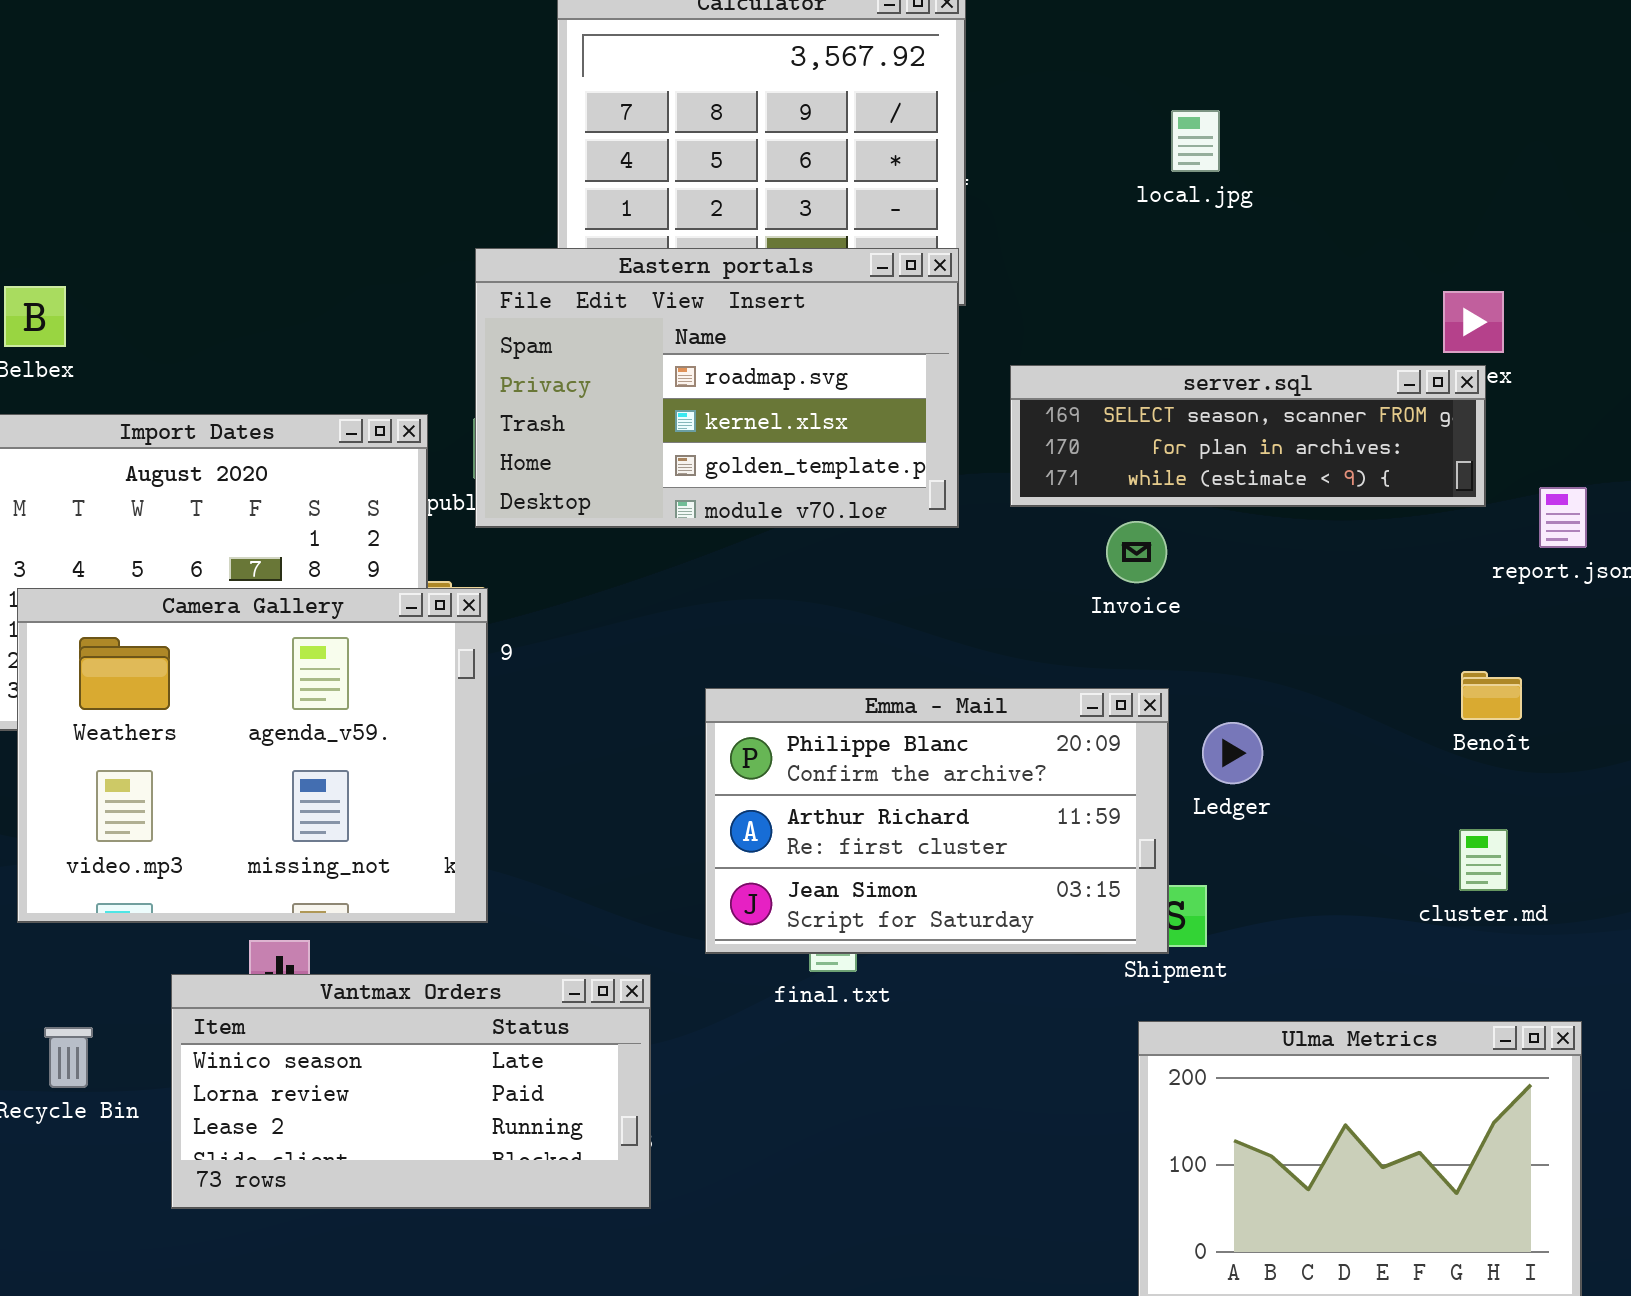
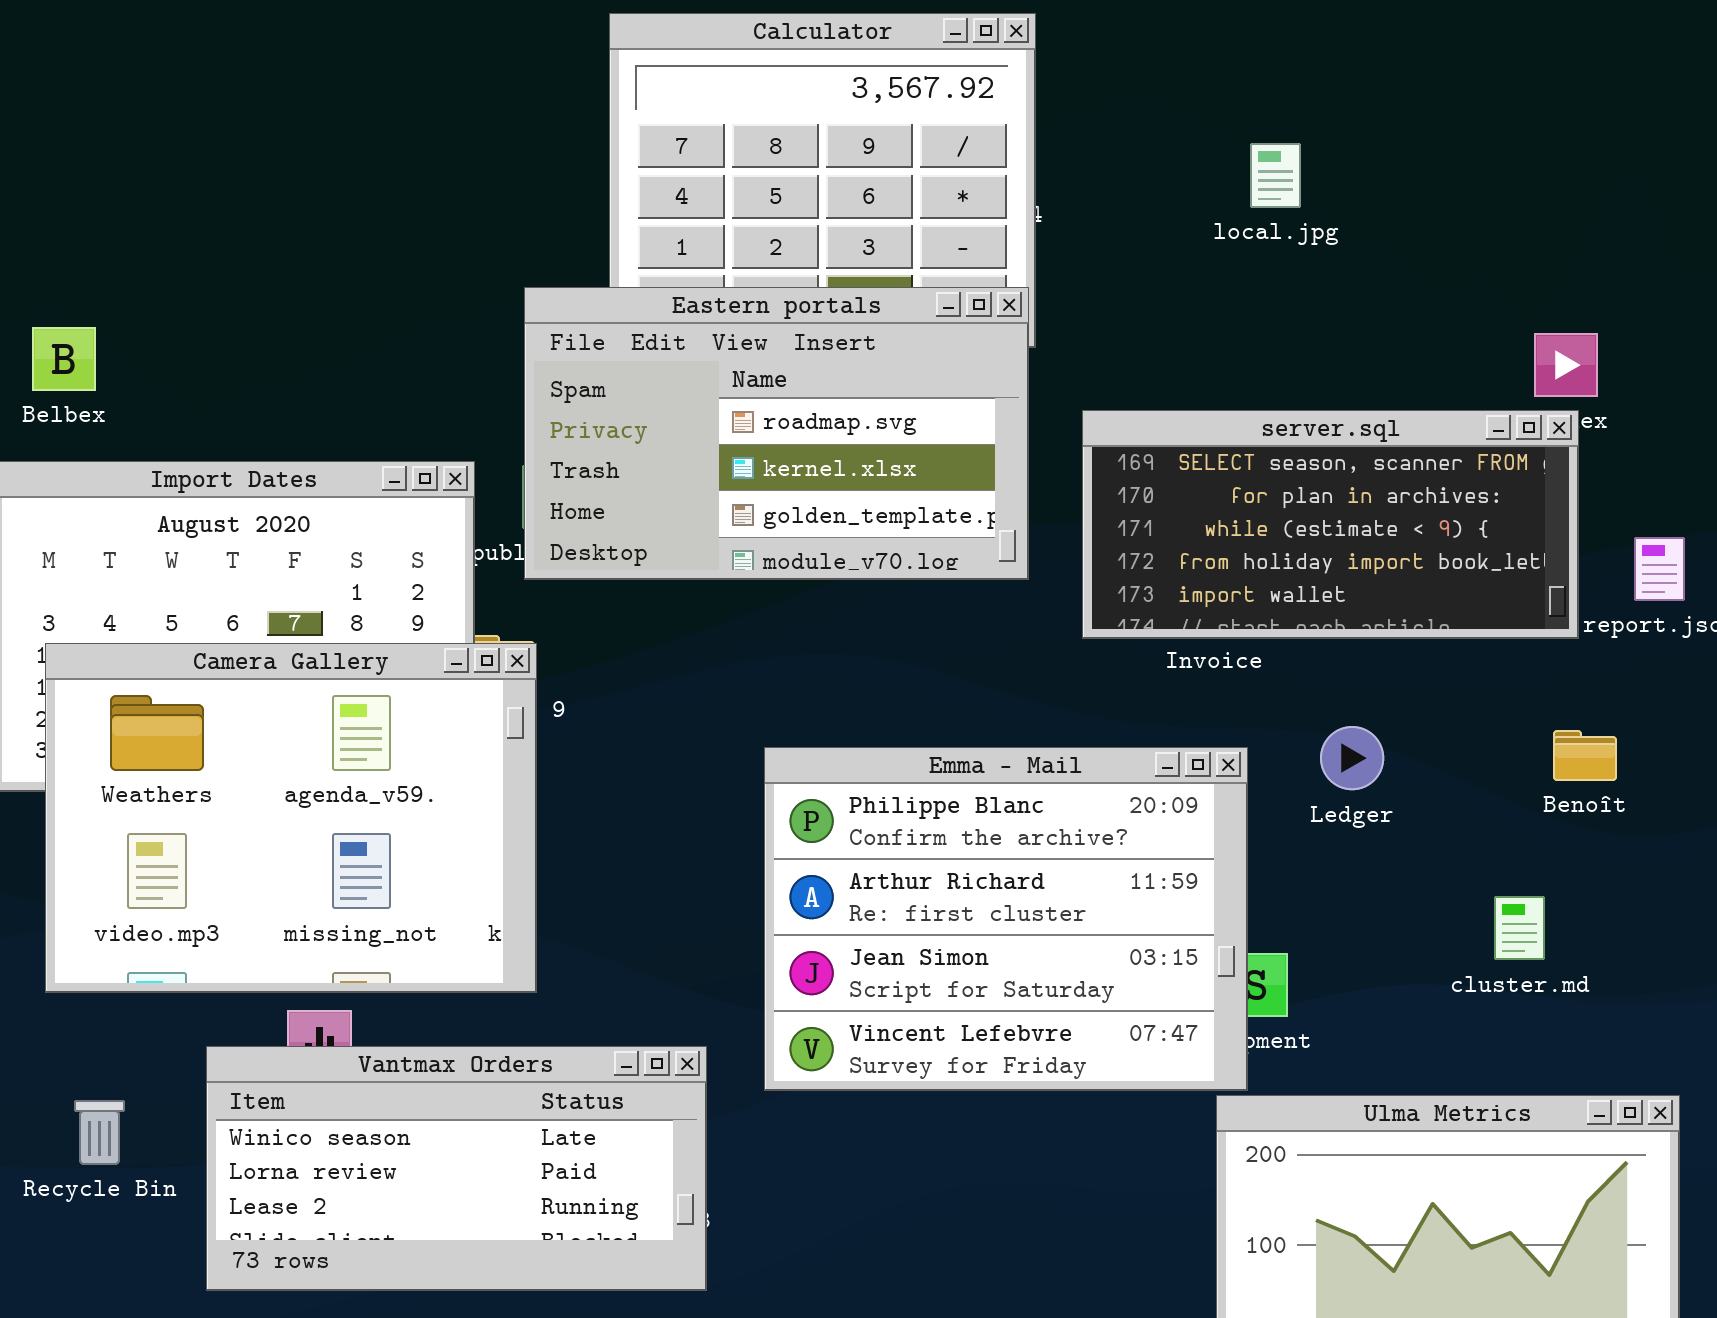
server.sql: [1010,365,1486,507] -> [1082,410,1579,639], resized
Emma - Mail: [705,688,1169,954] -> [764,747,1248,1091], resized
Ledger: [1202,722,1263,784] -> [1320,726,1384,790], moved
cluster.md: [1459,829,1508,891] -> [1494,896,1545,960], moved

